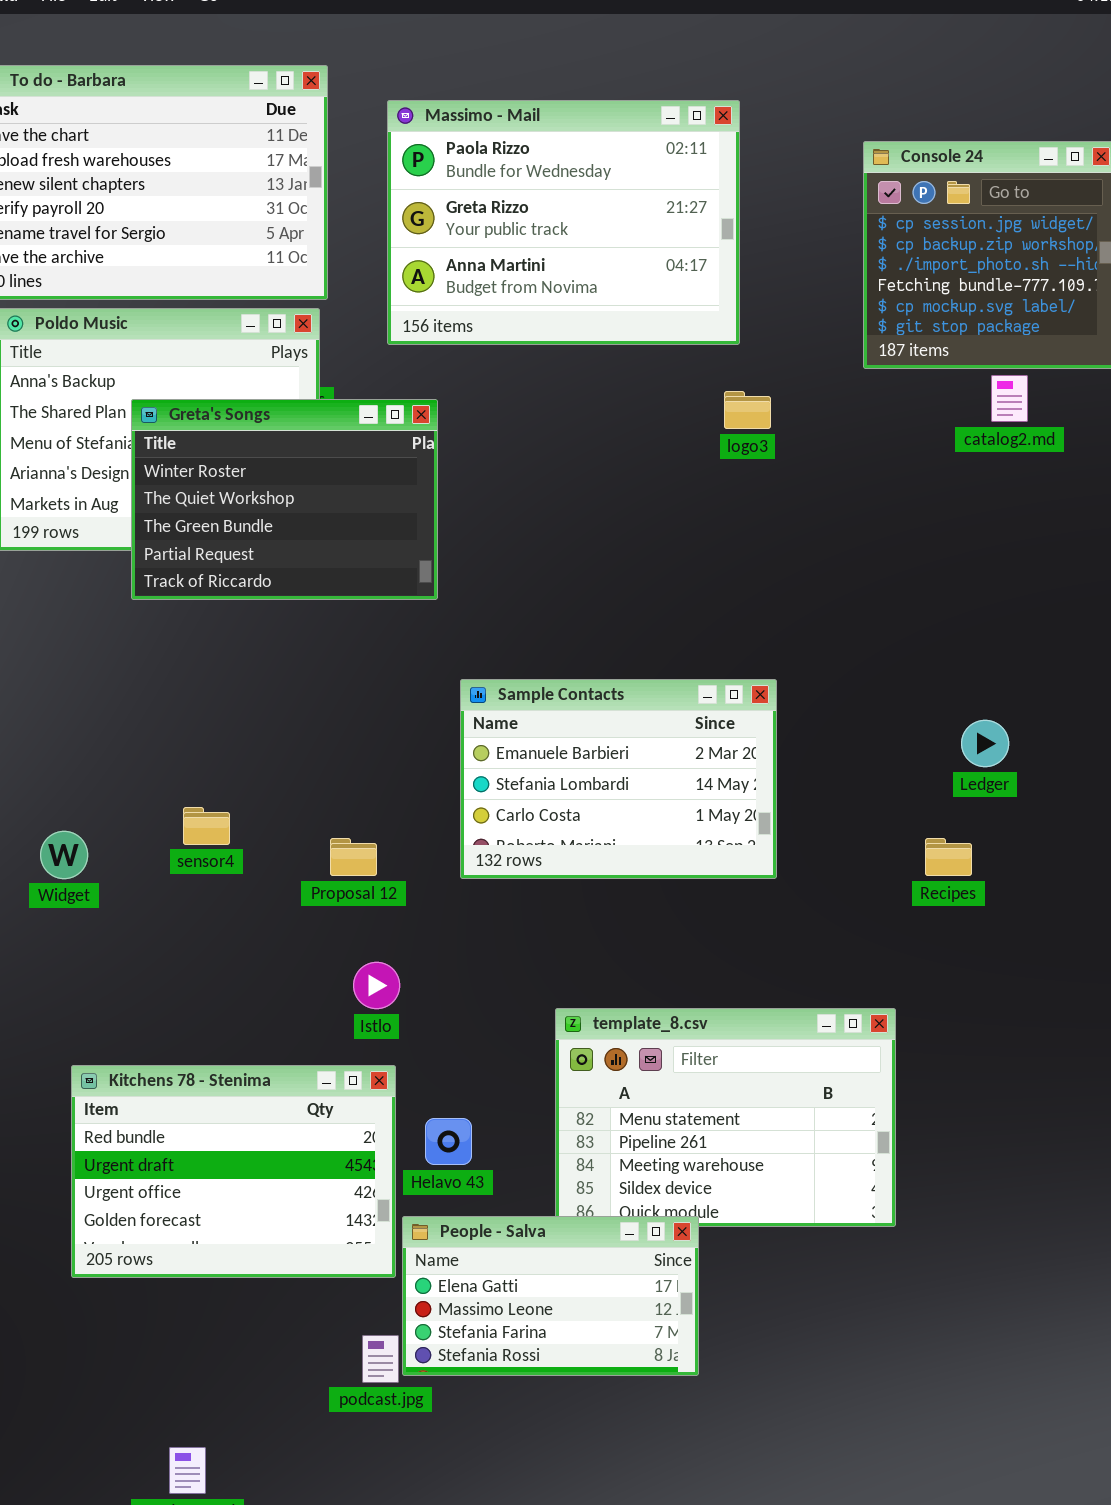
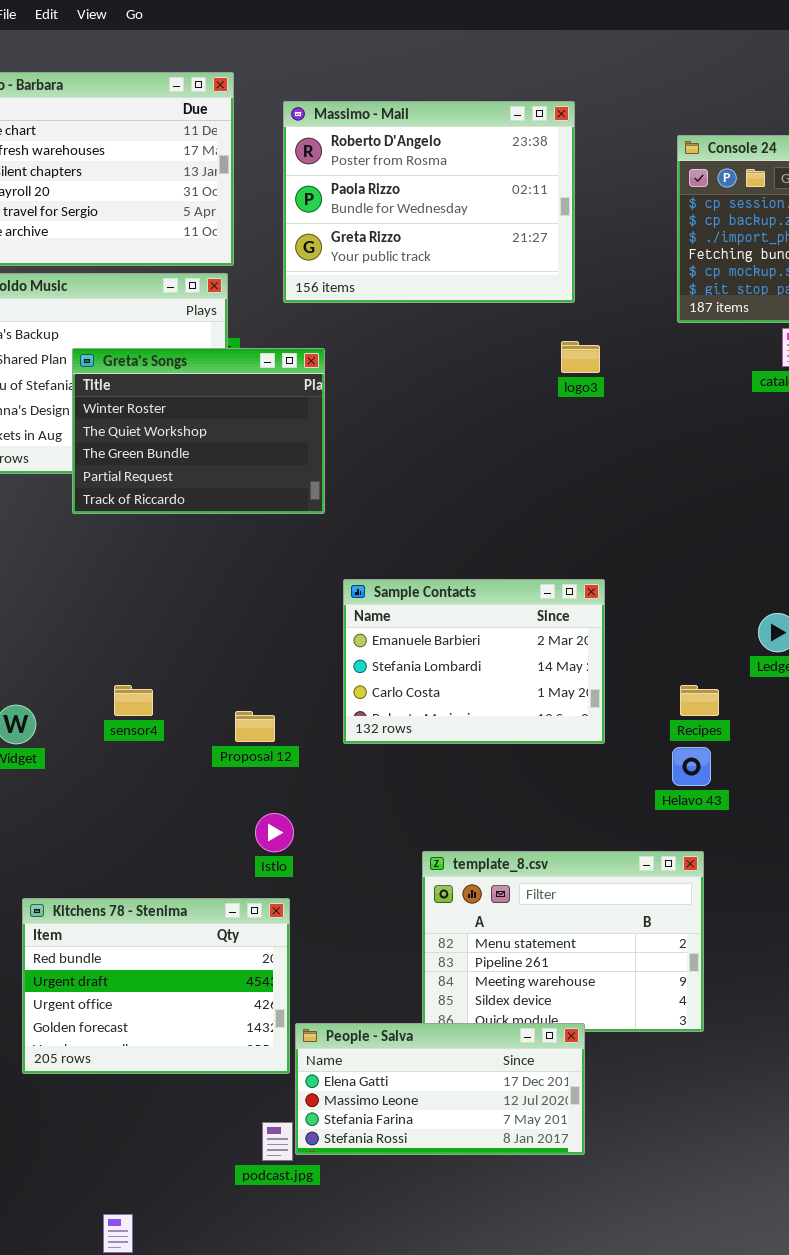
Massimo - Mail: [387,100,740,345] -> [283,101,575,303], scrolled up 1 row
Recipes: [925,838,972,876] -> [680,685,719,716], moved
Helavo 43: [425,1118,472,1165] -> [672,747,711,786], moved
People - Salva: [402,1216,699,1376] -> [295,1023,585,1155], resized

